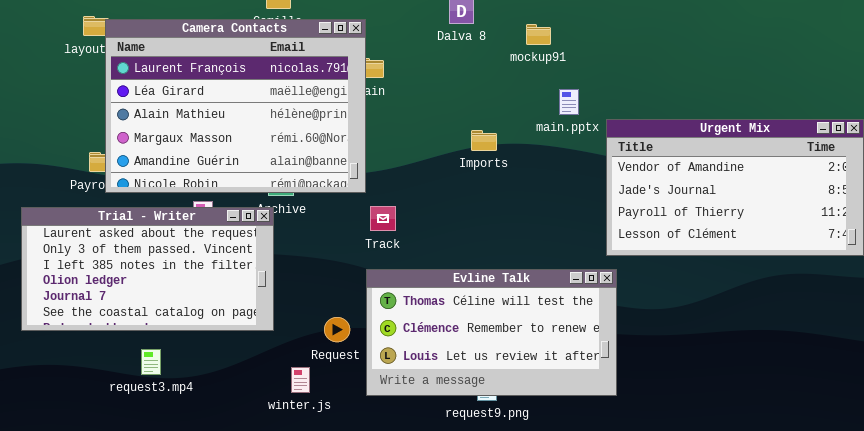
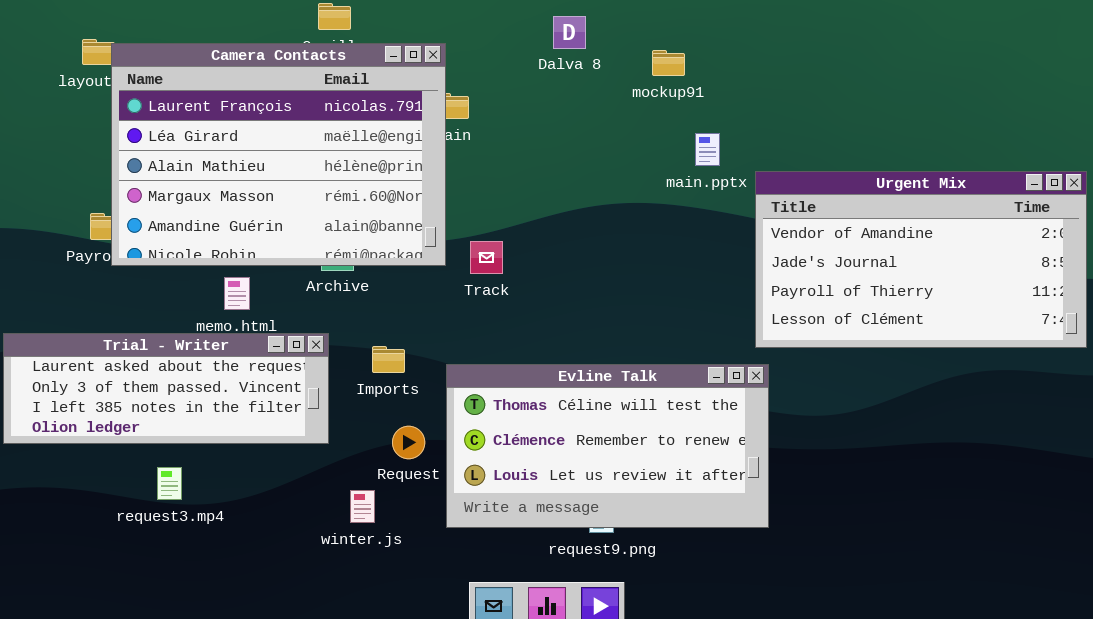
Imports: [471,130,497,151] -> [372,346,405,373], moved
Track: [370,206,396,231] -> [470,241,503,274], moved
Trial - Writer: [21,207,274,331] -> [3,333,329,444], resized

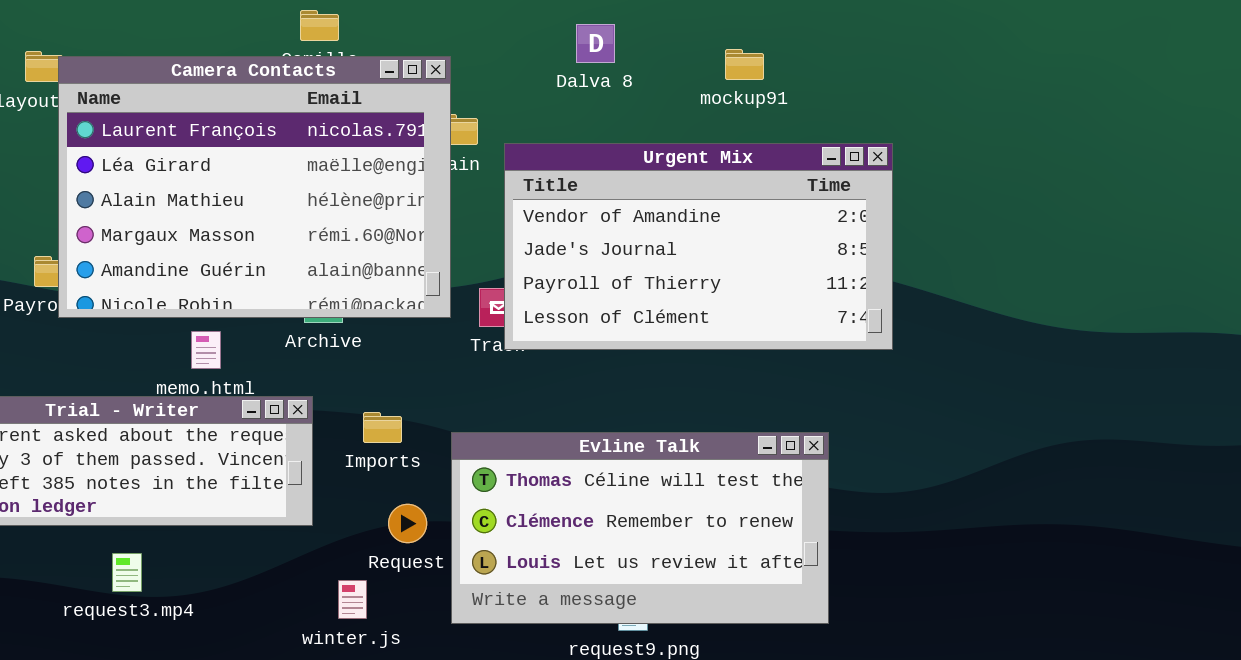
mockup91: [652,50,685,76] -> [725,49,764,80], moved
Urgent Mix: [755,171,1087,348] -> [504,143,893,350], moved

